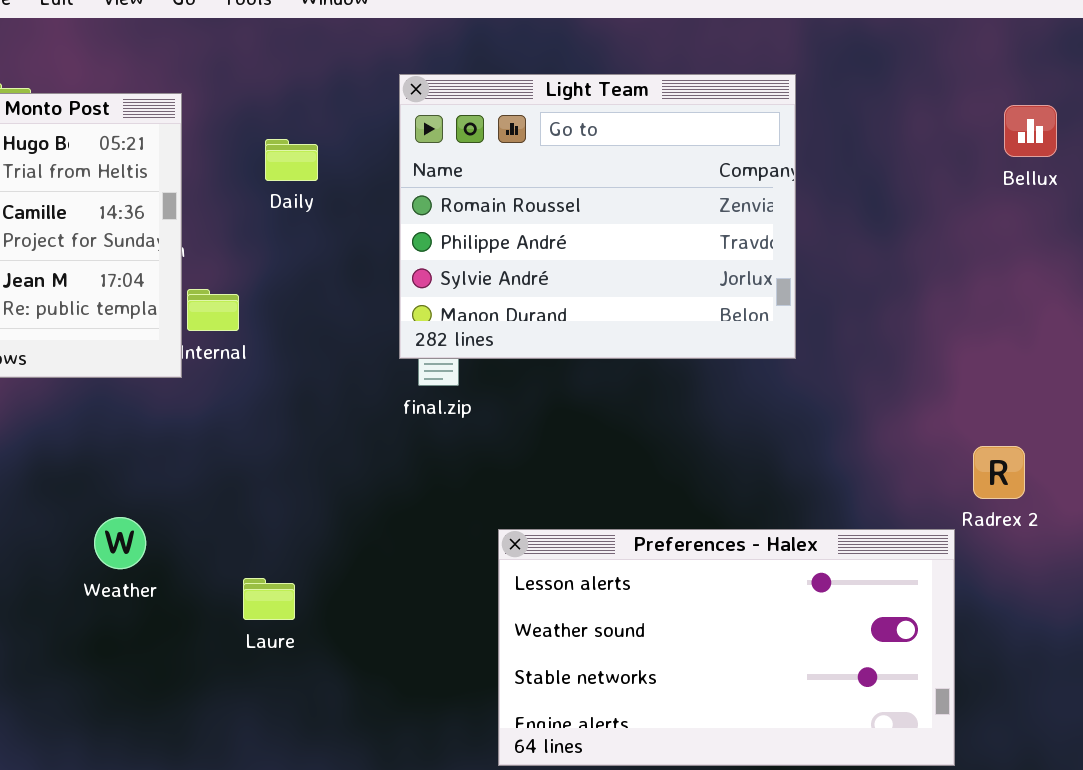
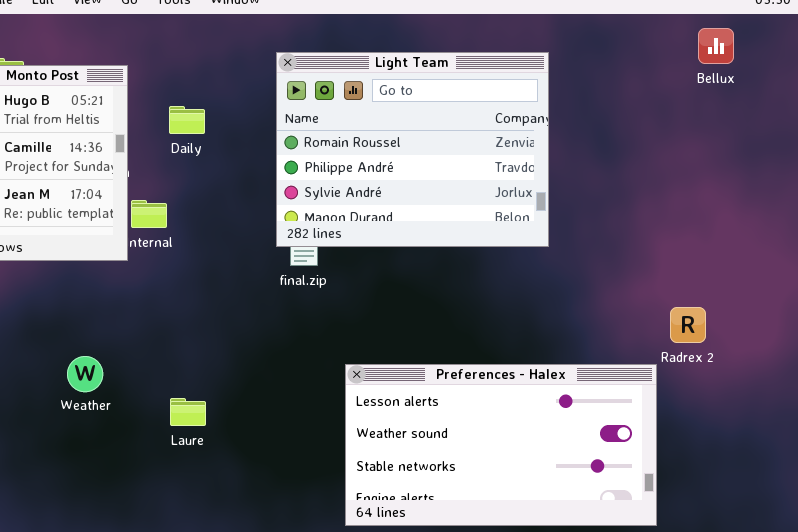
Bellux: [1004,105,1057,157] -> [698,28,734,64], moved
Daily: [265,139,318,181] -> [169,106,205,134], moved

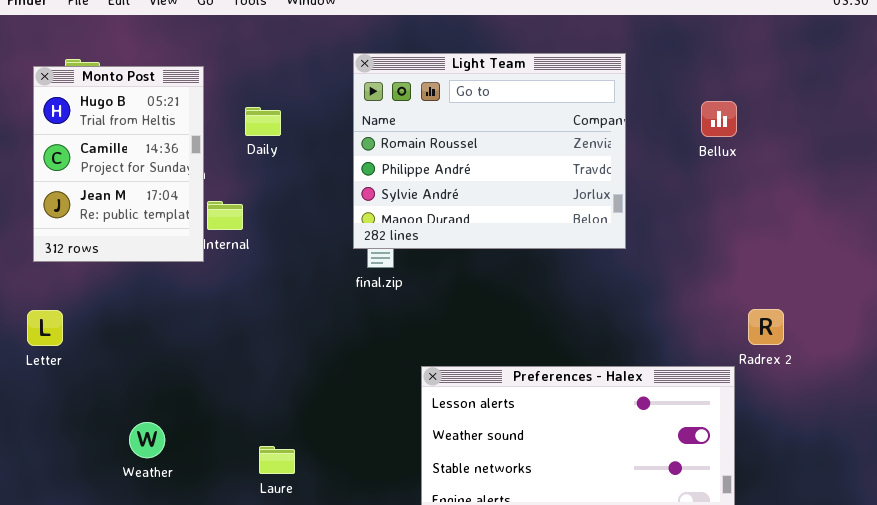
Bellux: [698,28,734,64] -> [701,101,737,137], moved
Weather: [67,356,103,392] -> [129,422,165,458], moved
Laure: [170,398,206,426] -> [259,446,295,474], moved

